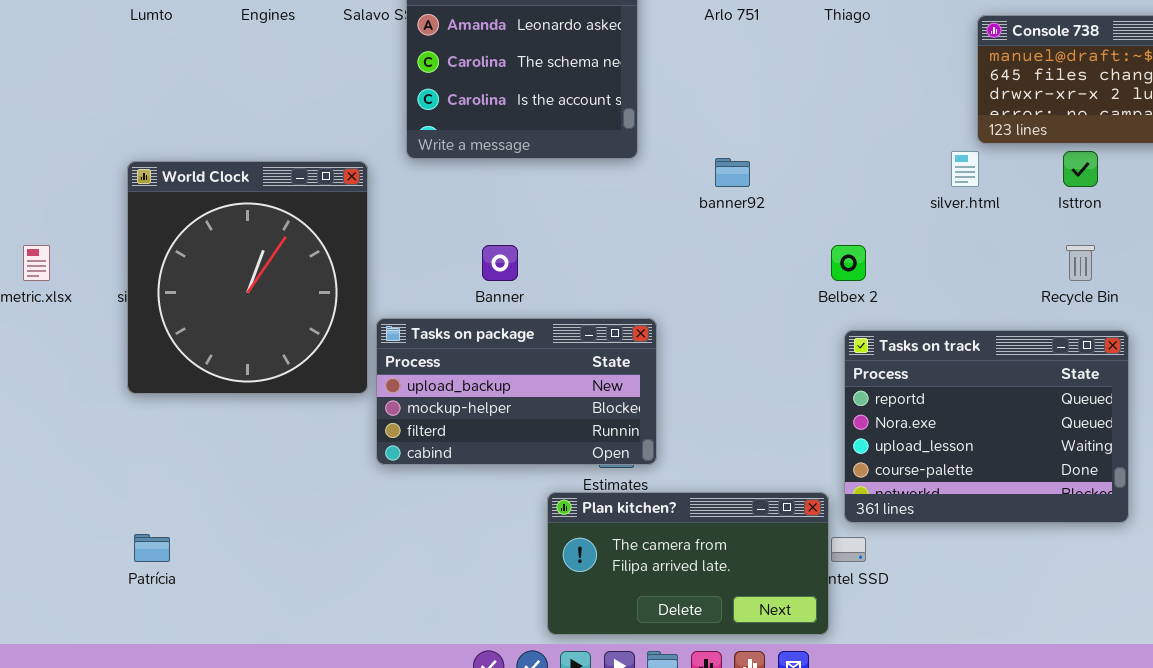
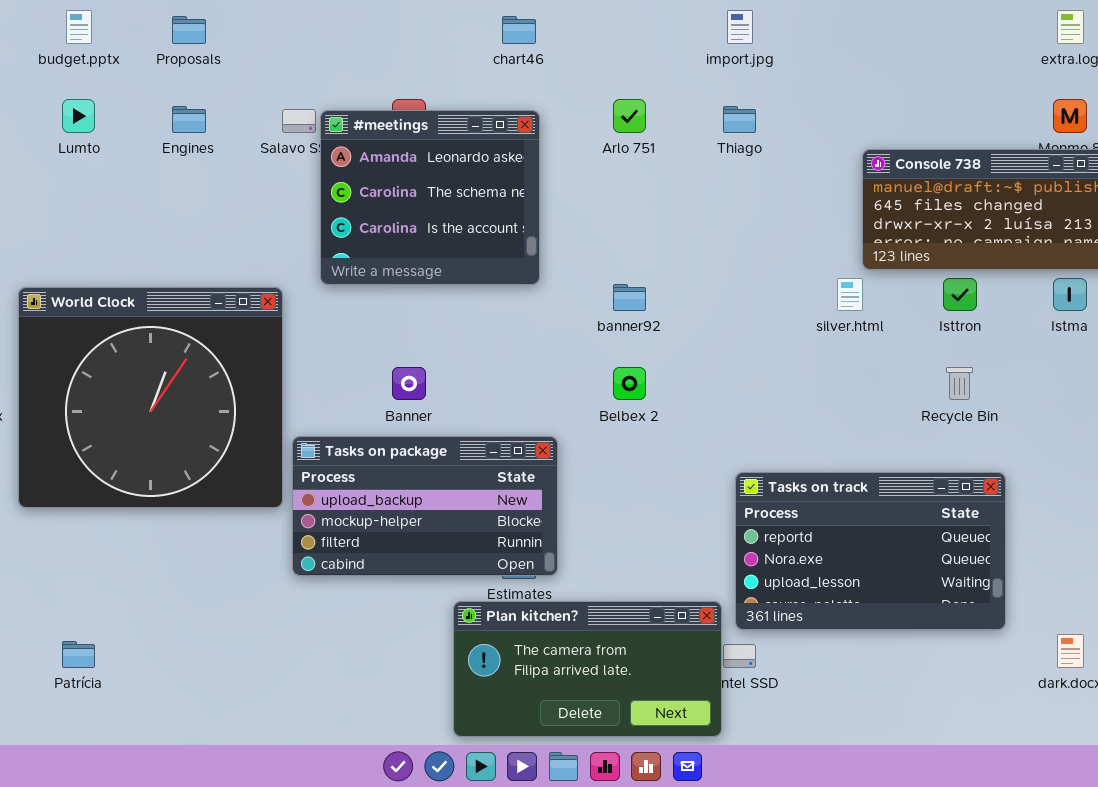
World Clock: [127,161,368,394] -> [18,287,283,508], resized
Belbex 2: [831,245,866,281] -> [613,367,646,400], moved
Tasks on track: [844,330,1129,523] -> [735,472,1006,630], resized

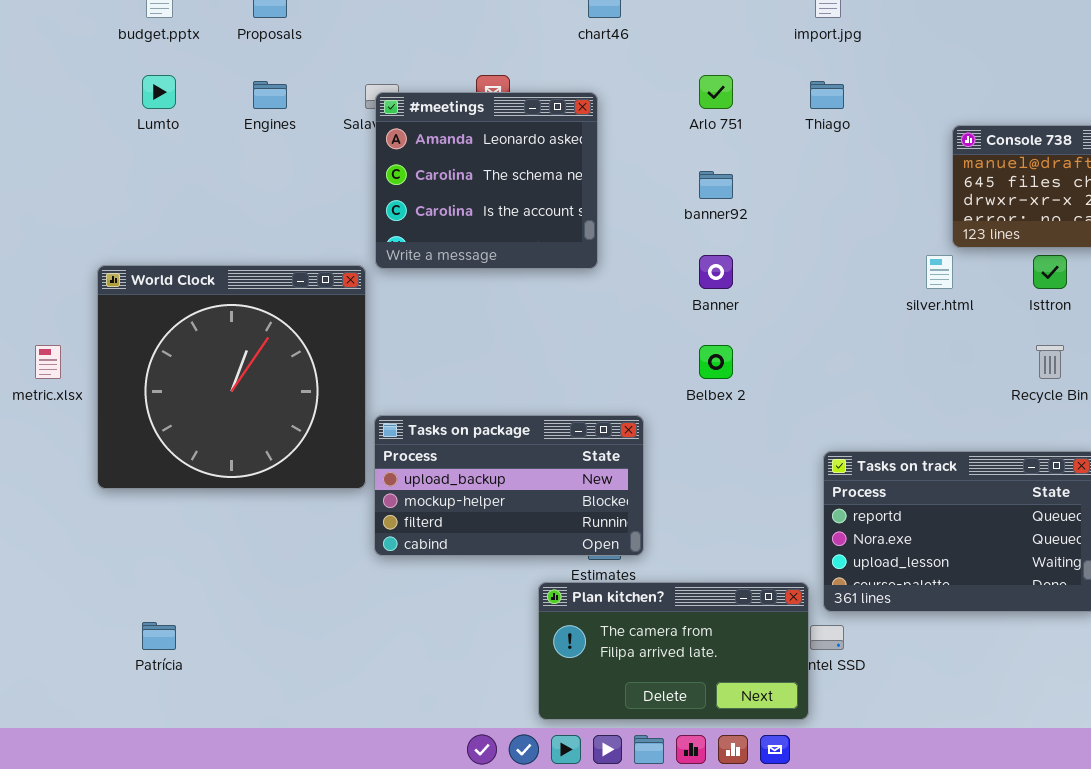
#meetings: [320,110,540,285] -> [375,92,598,269], moved
banner92: [613,284,646,311] -> [699,171,733,199], moved
Banner: [392,367,426,400] -> [699,255,733,289], moved

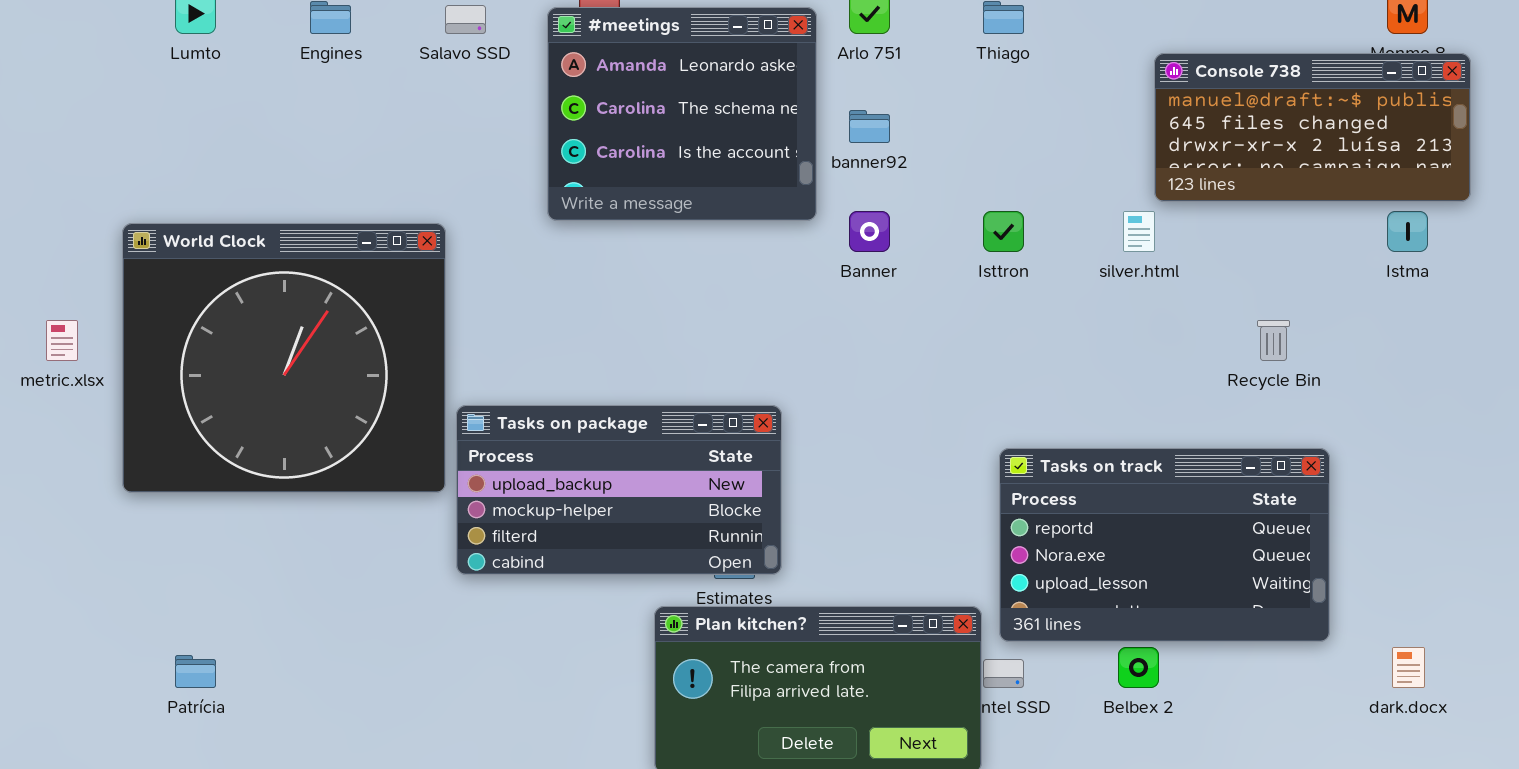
#meetings: [375,92,598,269] -> [547,7,817,221], moved
Isttron: [1033,255,1067,289] -> [983,211,1024,252], moved
Belbex 2: [699,345,733,379] -> [1118,647,1159,688], moved

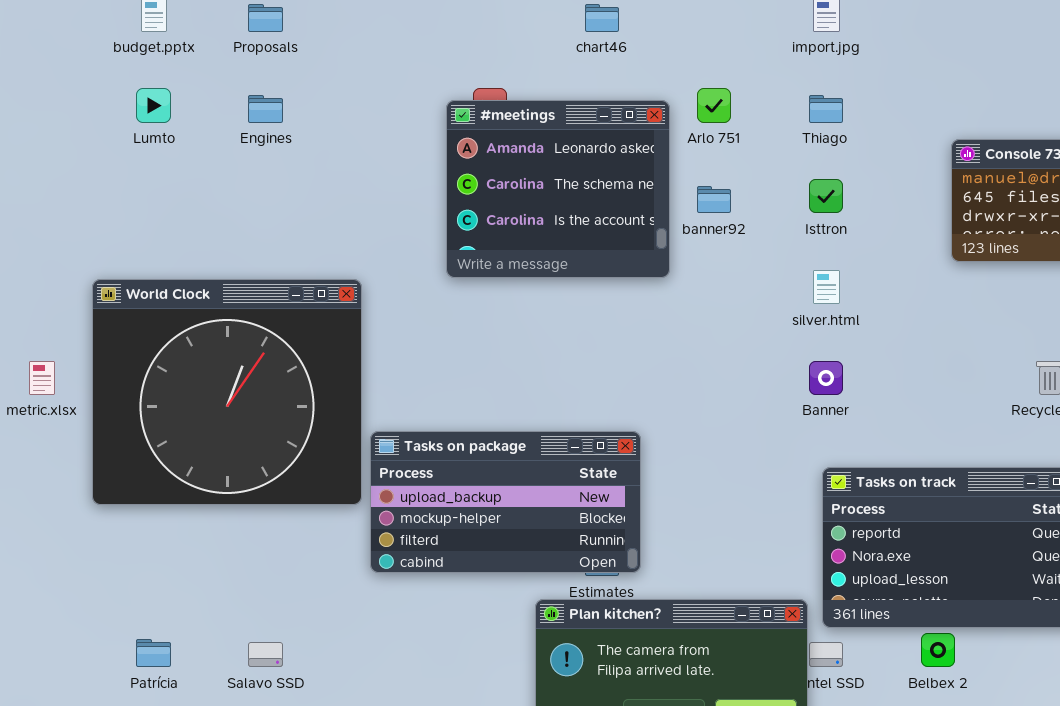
Salavo SSD: [445,5,486,34] -> [248,642,283,667], moved
Banner: [849,211,890,252] -> [809,361,843,395], moved
Isttron: [983,211,1024,252] -> [809,179,843,213], moved
silver.html: [1123,211,1155,252] -> [813,270,840,304], moved

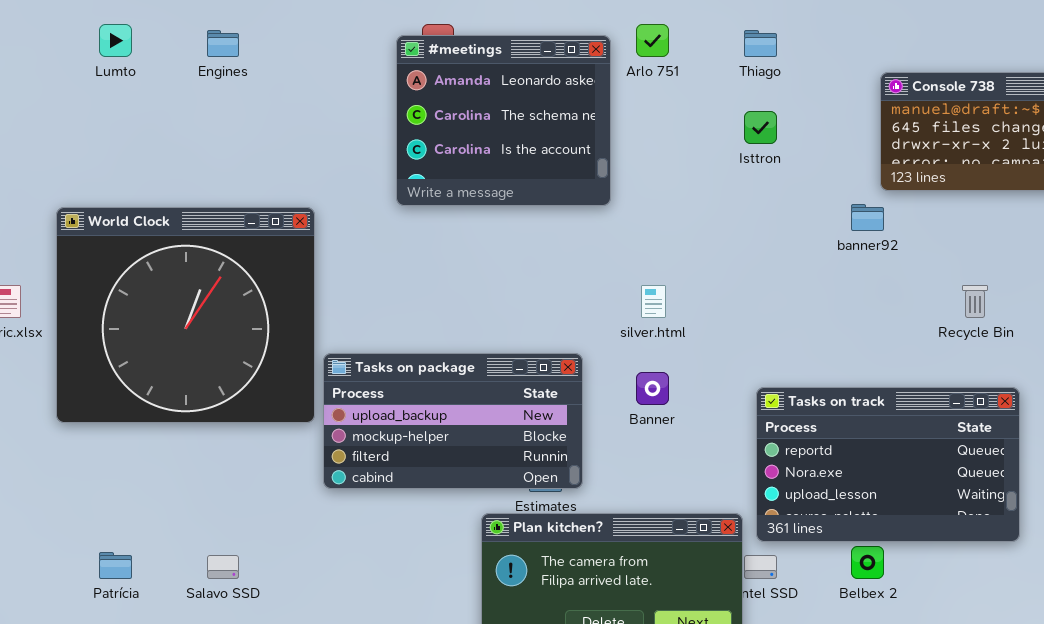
banner92: [697,186,731,213] -> [851,204,884,231], moved
silver.html: [813,270,840,304] -> [641,285,666,318], moved
Banner: [809,361,843,395] -> [636,372,669,405], moved

